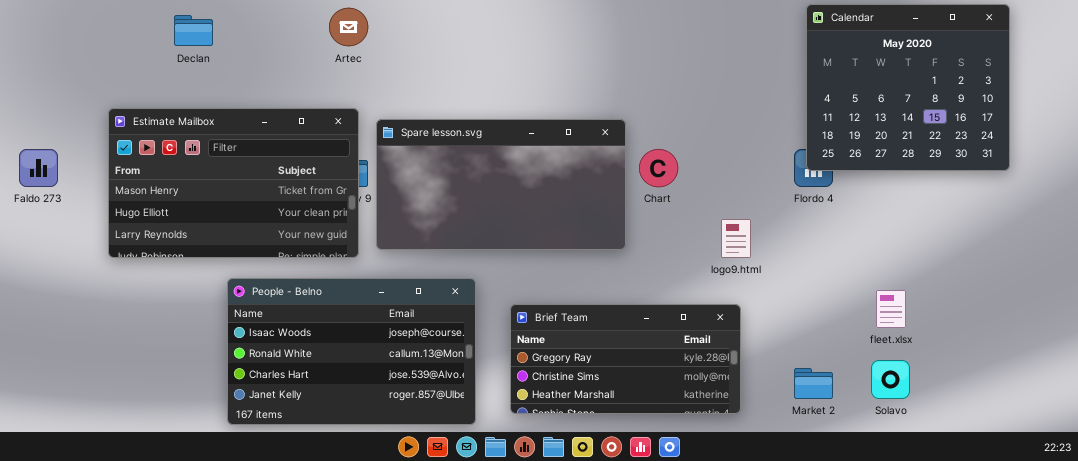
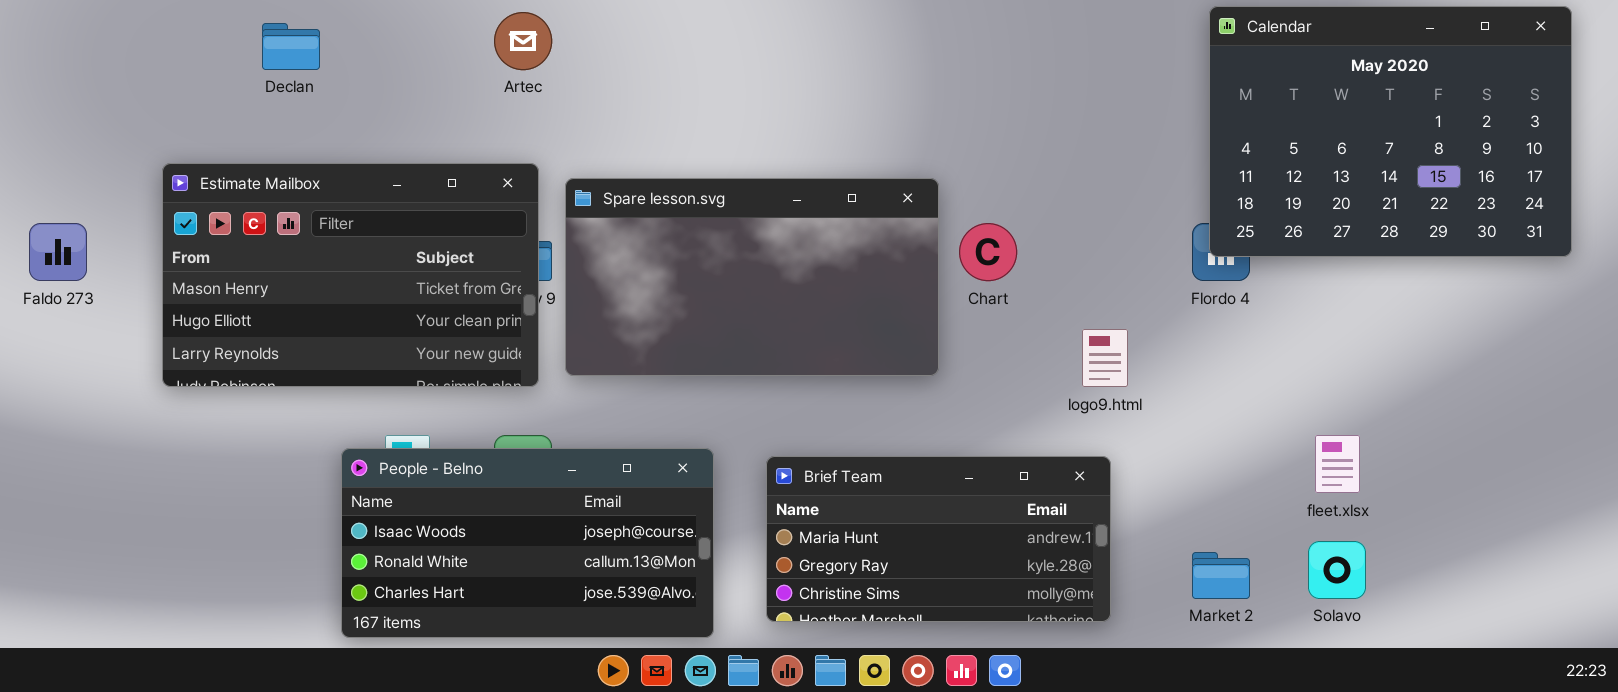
Calendar: [806,4,1010,171] -> [1209,6,1572,257], resized
People - Belno: [227,278,476,425] -> [341,448,714,638], resized
Brief Team: [510,304,741,414] -> [766,456,1111,622], scrolled up 1 row

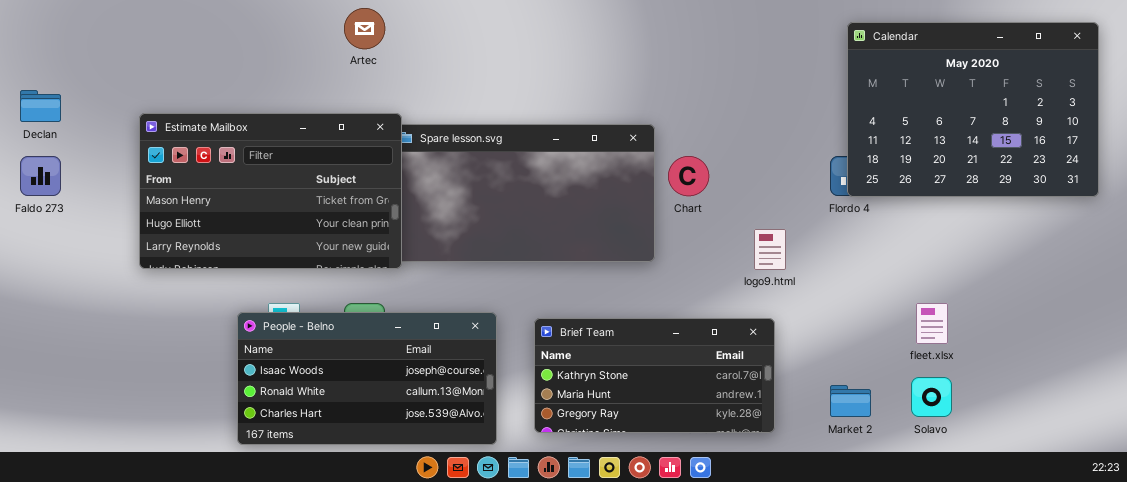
Calendar: [1209,6,1572,257] -> [847,22,1099,197], moved
Declan: [262,23,320,70] -> [20,90,61,122], moved
Estimate Mailbox: [162,163,539,387] -> [139,113,402,269], moved
Brief Team: [766,456,1111,622] -> [534,318,775,433], scrolled up 1 row

